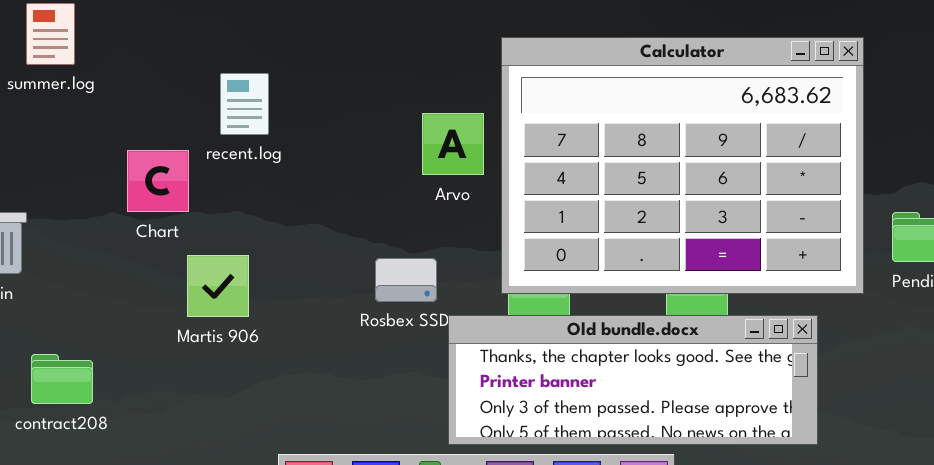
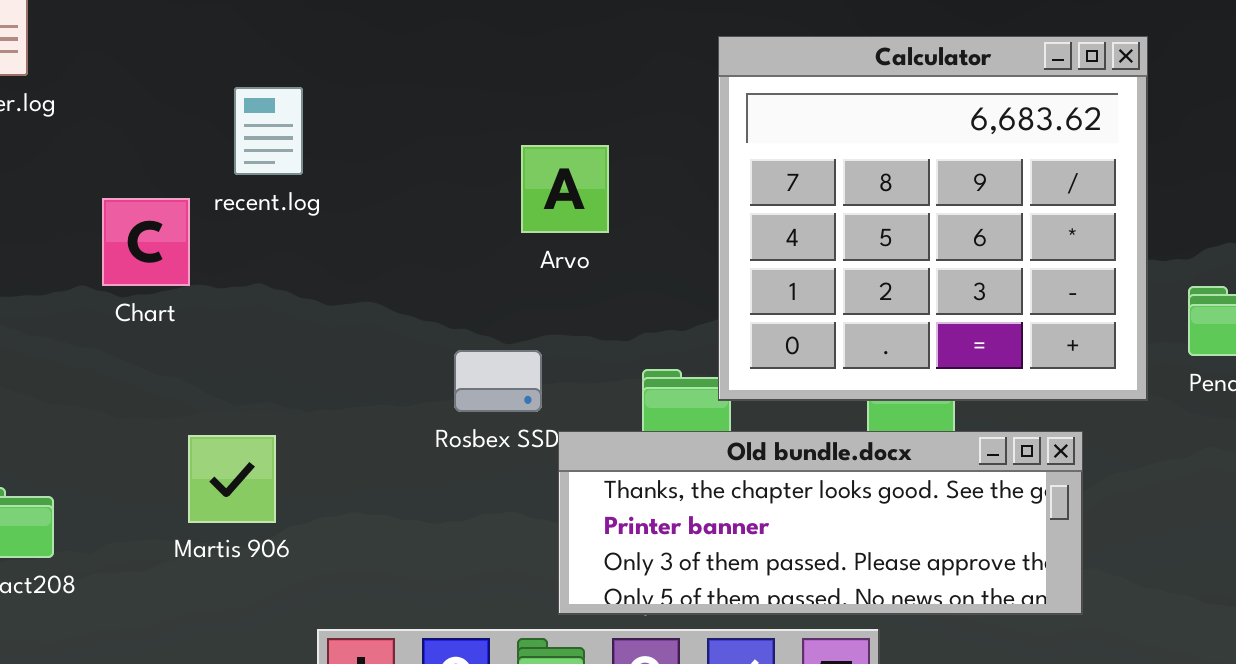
Calculator: [501,37,864,294] -> [718,36,1148,401], resized
Martis 906: [187,255,249,317] -> [188,435,276,523], moved

